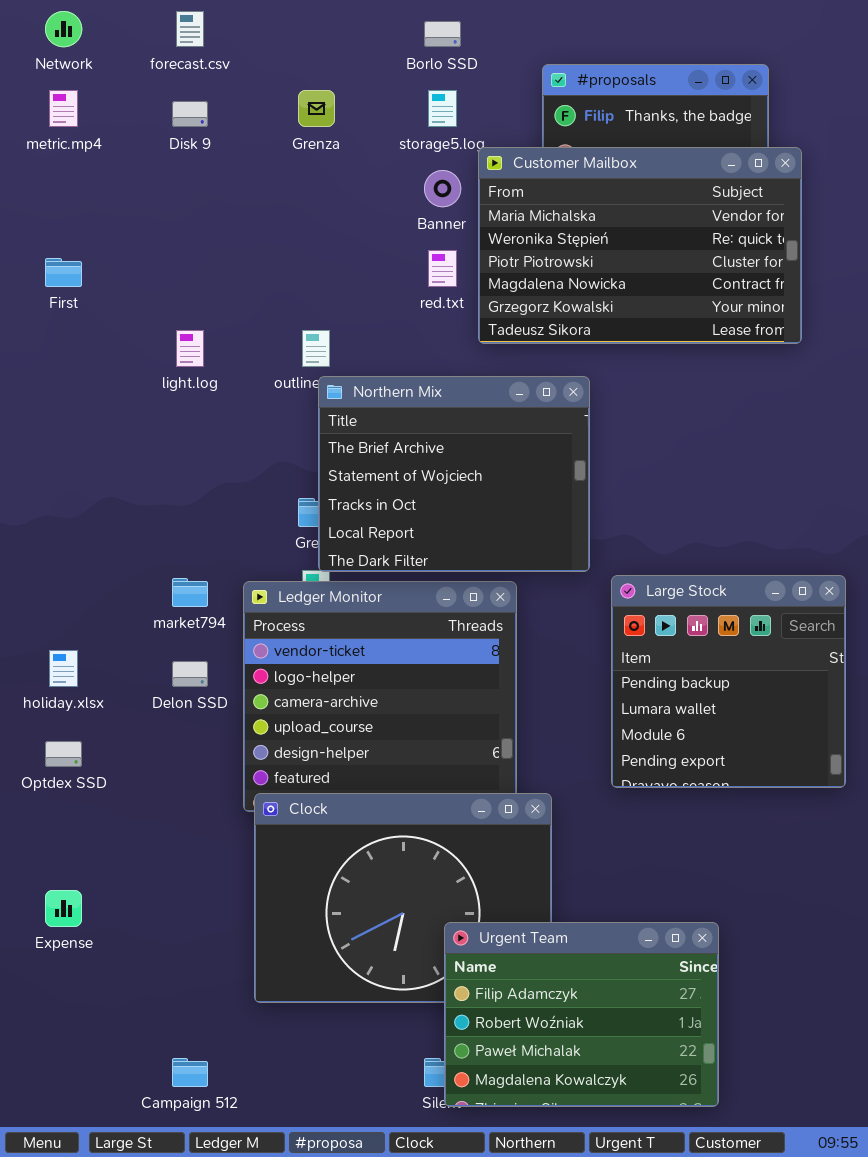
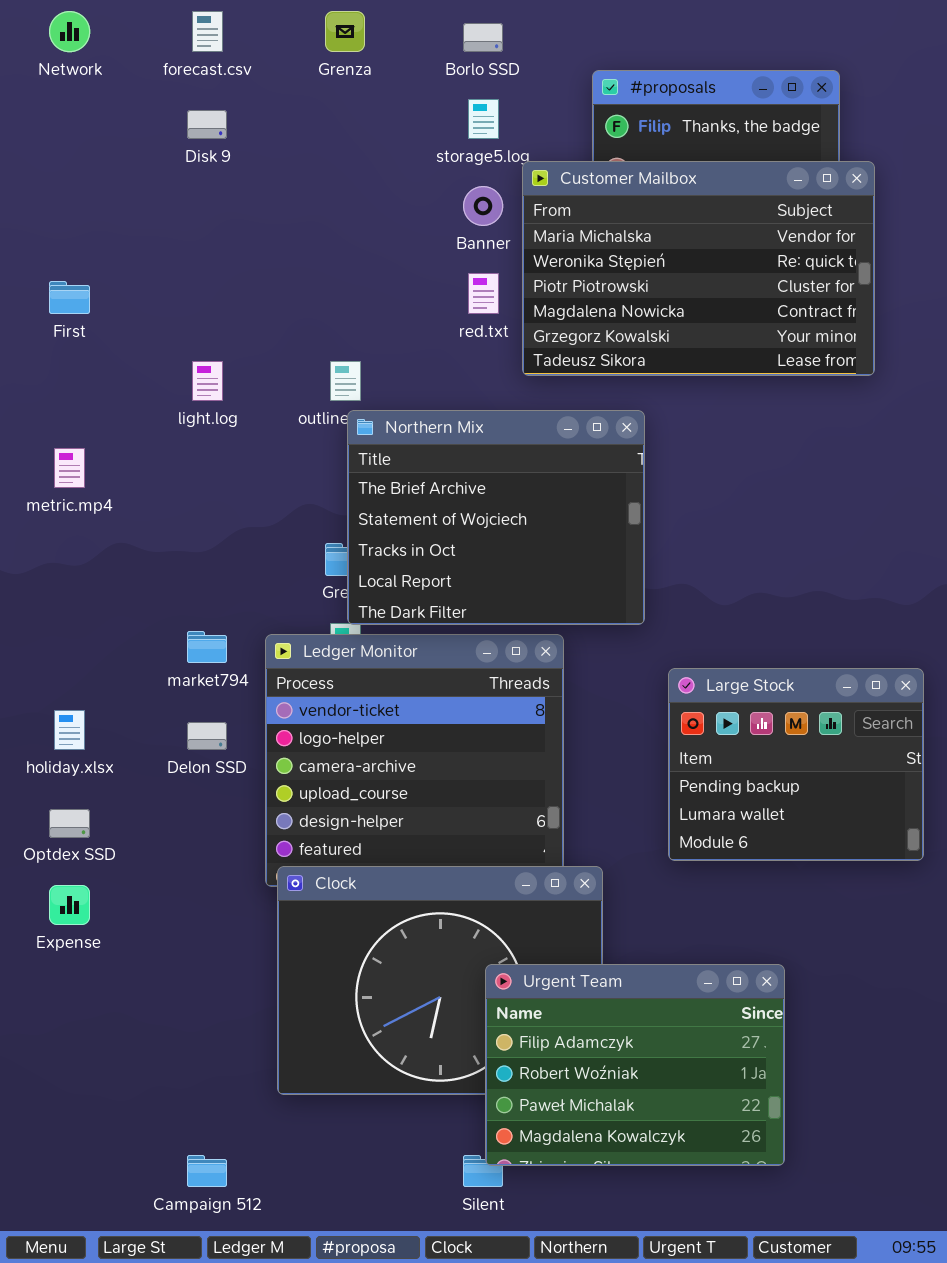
metric.mp4: [49,90,78,127] -> [54,448,85,488], moved
Grenza: [298,90,335,127] -> [325,11,365,52], moved
Large Stock: [611,575,846,788] -> [668,668,924,861], resized
Expense: [45,890,82,927] -> [49,885,90,925], moved
Urgent Team: [444,922,719,1107] -> [485,964,785,1166], moved

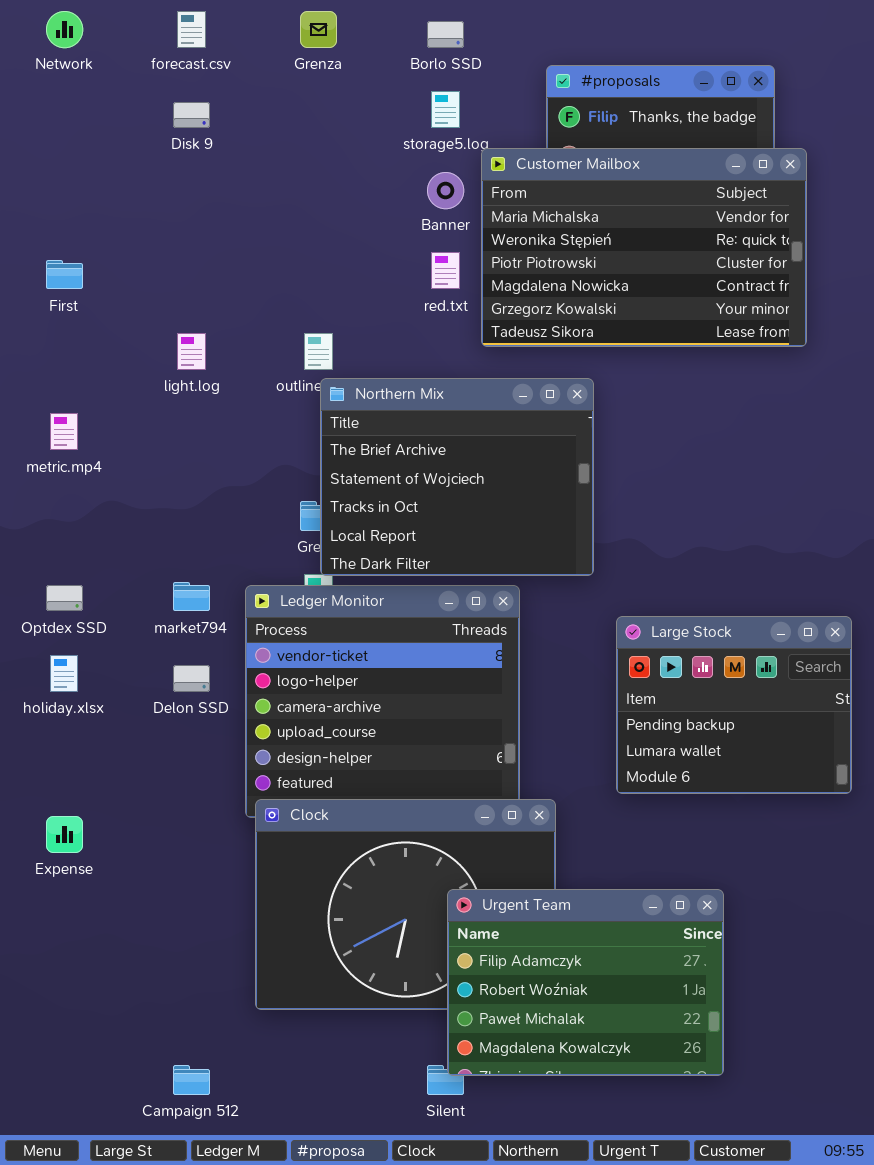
Optdex SSD: [49,809,90,838] -> [46,585,83,611], moved

